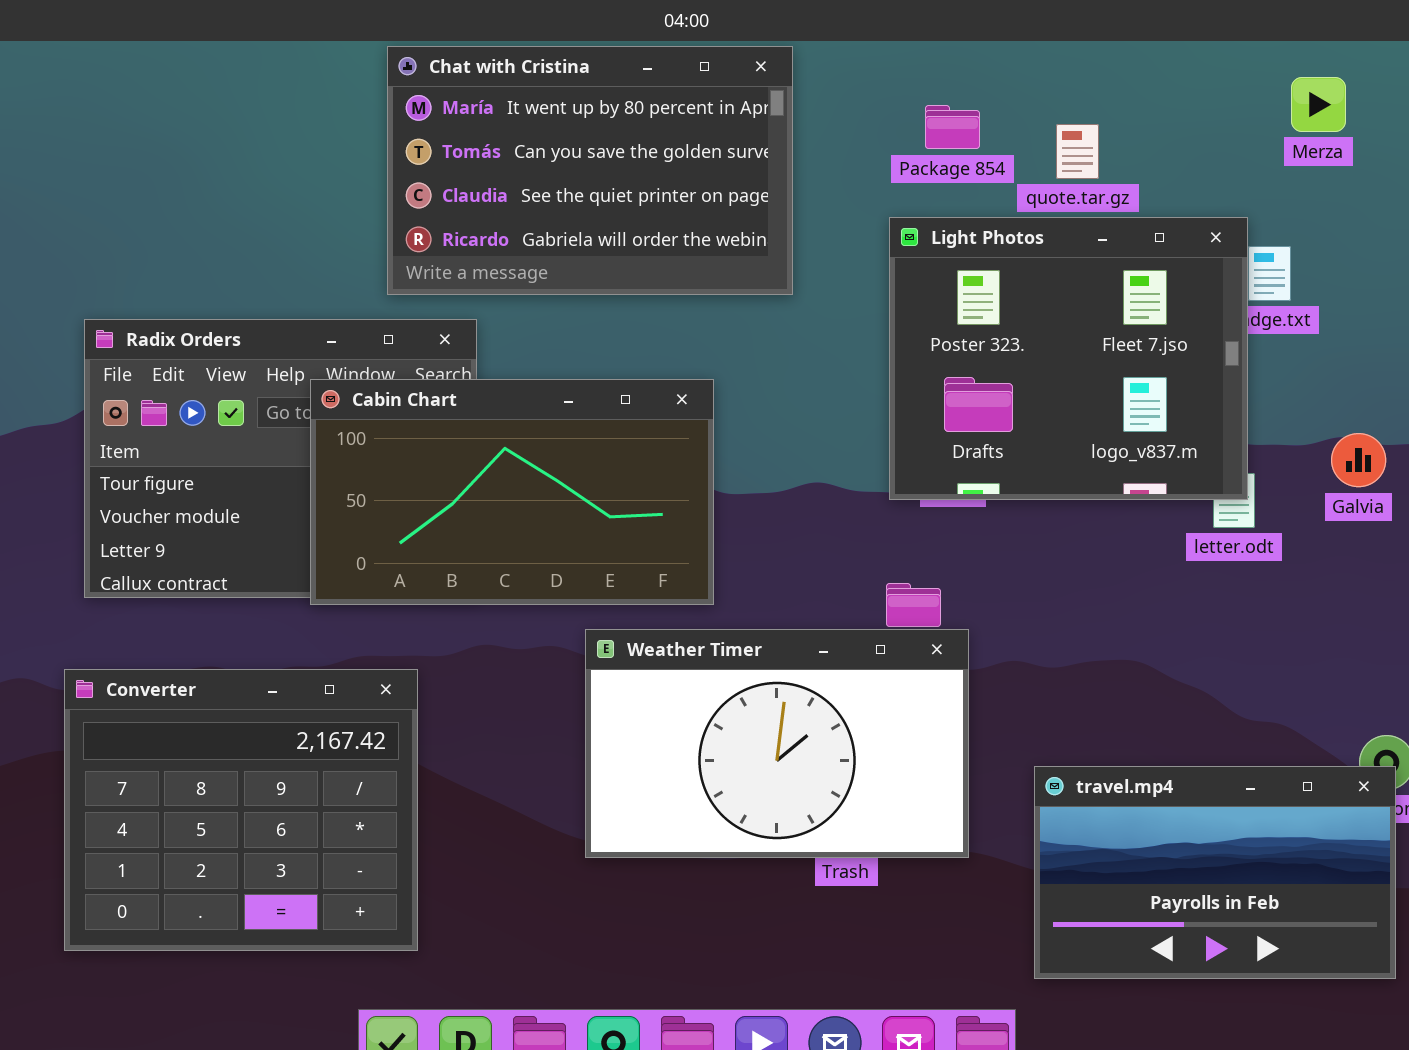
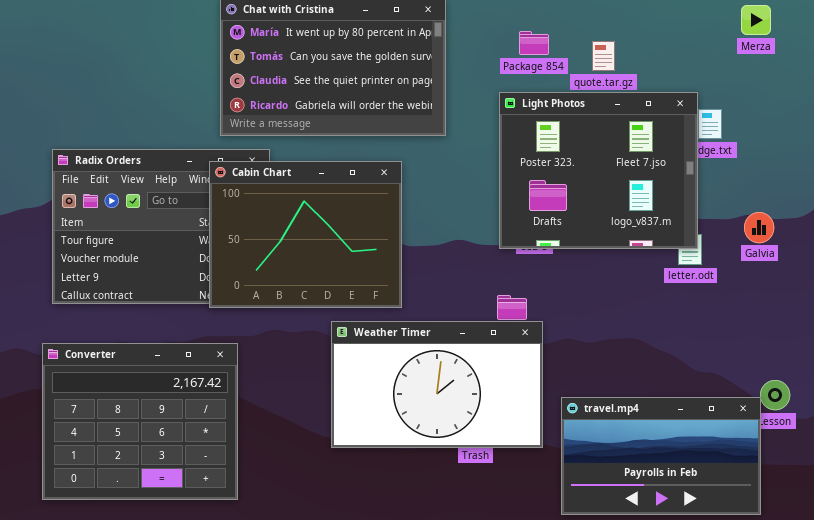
Merza: [1291,77,1346,132] -> [741,5,771,35], moved
Cabin Chart: [310,379,714,605] -> [209,161,402,308], resized
travel.mp4: [1034,766,1396,979] -> [561,397,761,515], moved

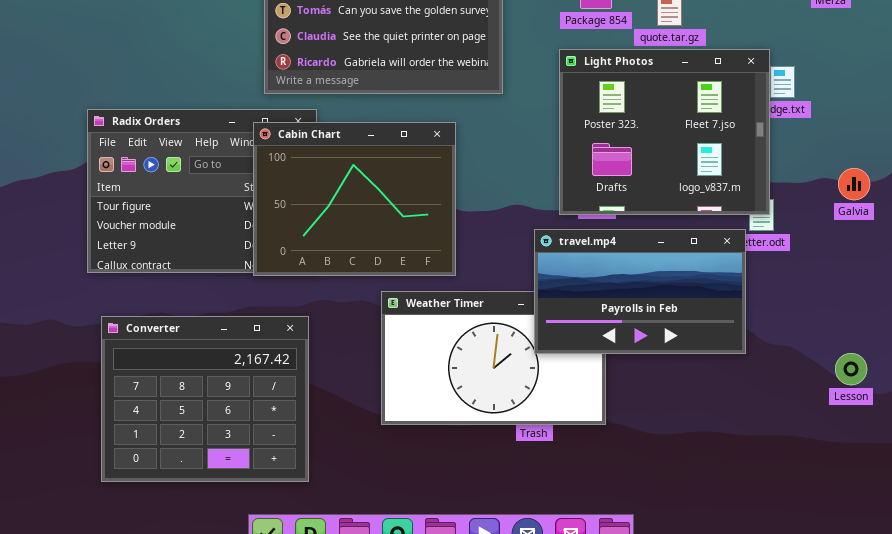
Galvia: [744,212,774,243] -> [838,168,870,200], moved
Converter: [42,343,238,500] -> [101,316,309,482], moved
travel.mp4: [561,397,761,515] -> [534,229,746,354], moved

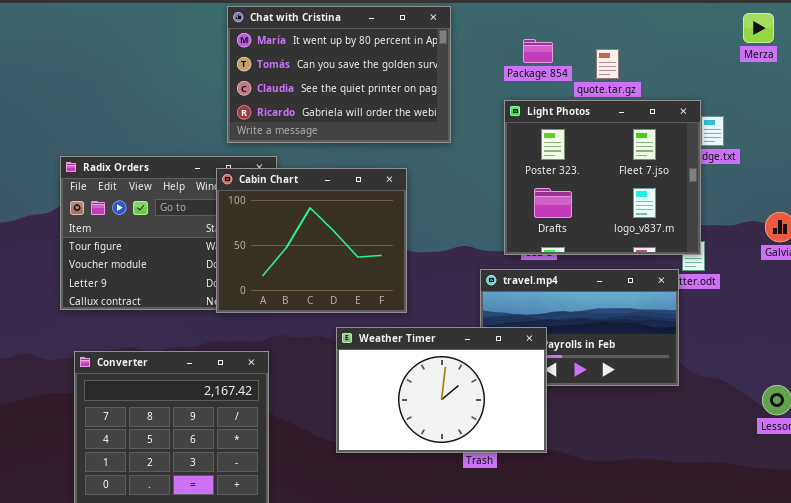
Weather Timer: [381,291,606,425] -> [336,327,547,453], raised

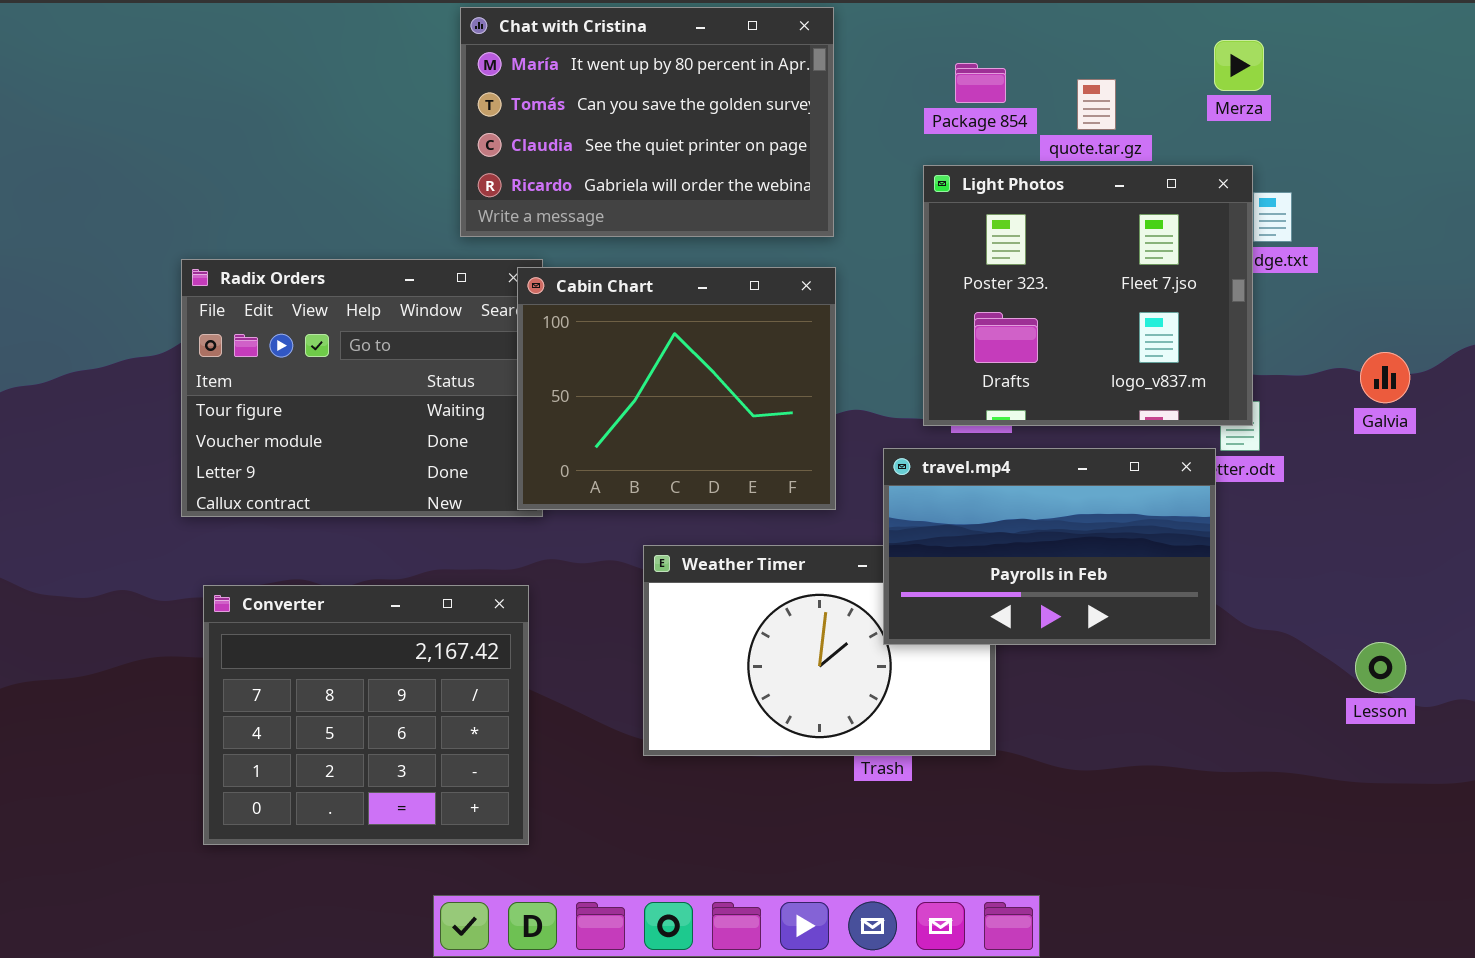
Merza: [743,13,774,43] -> [1214,40,1264,91], moved
Cabin Chart: [216,168,407,313] -> [517,267,836,510], moved
travel.mp4: [480,269,679,386] -> [883,448,1216,645], raised

